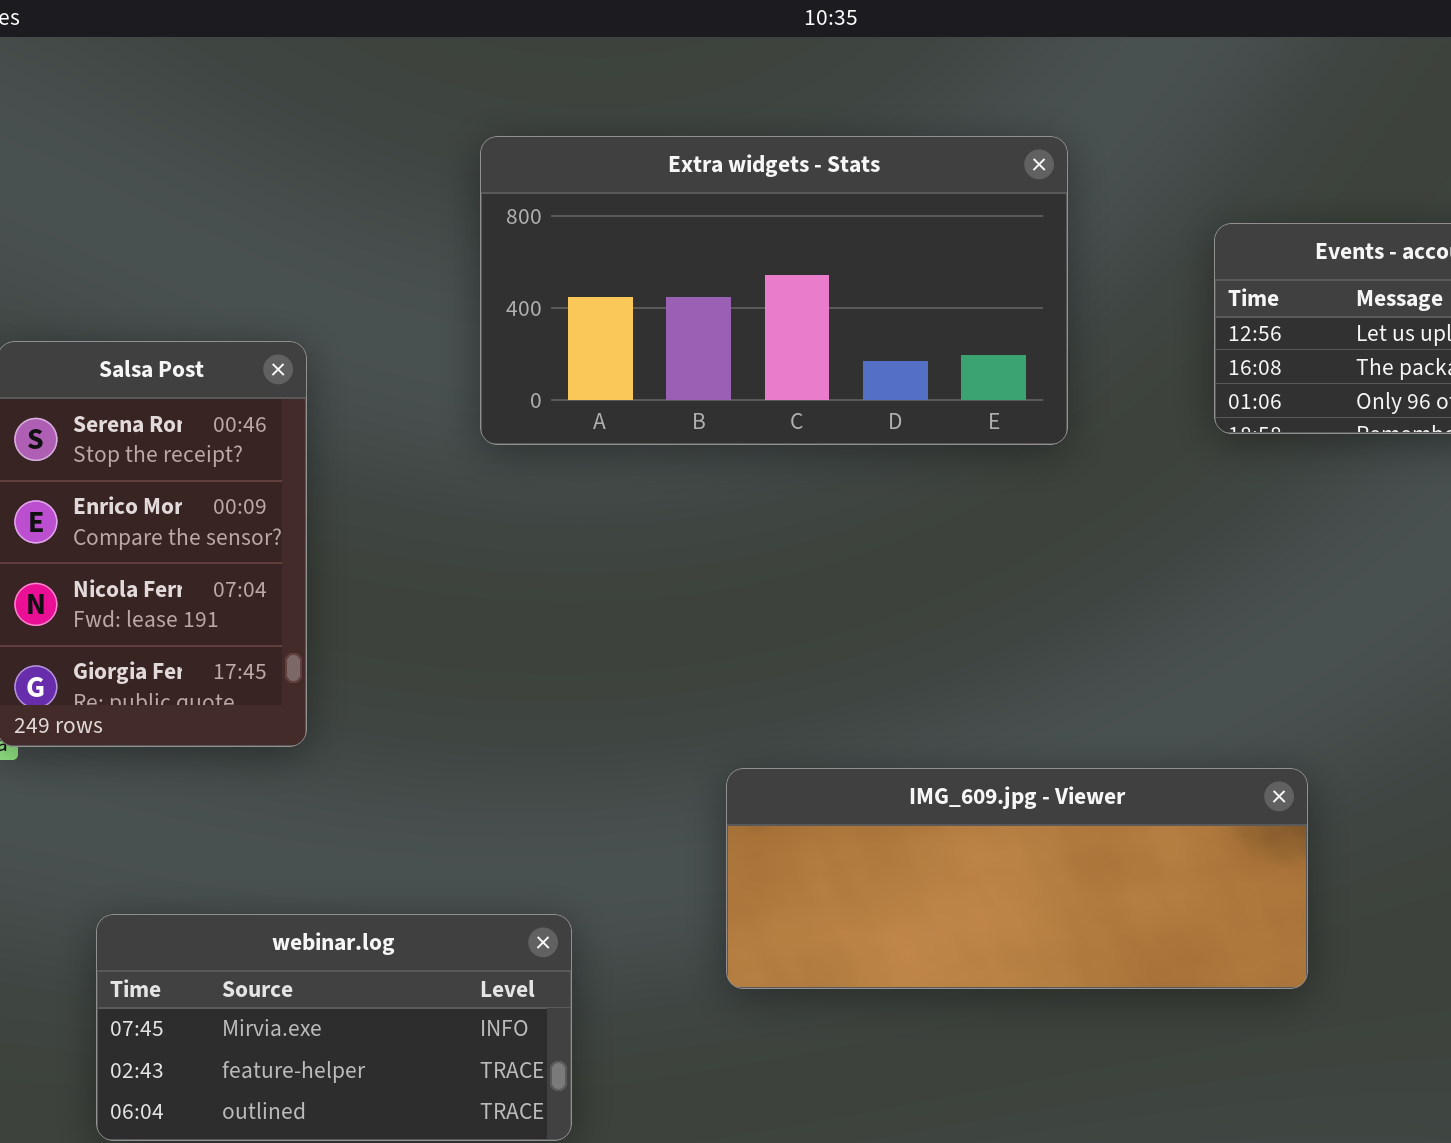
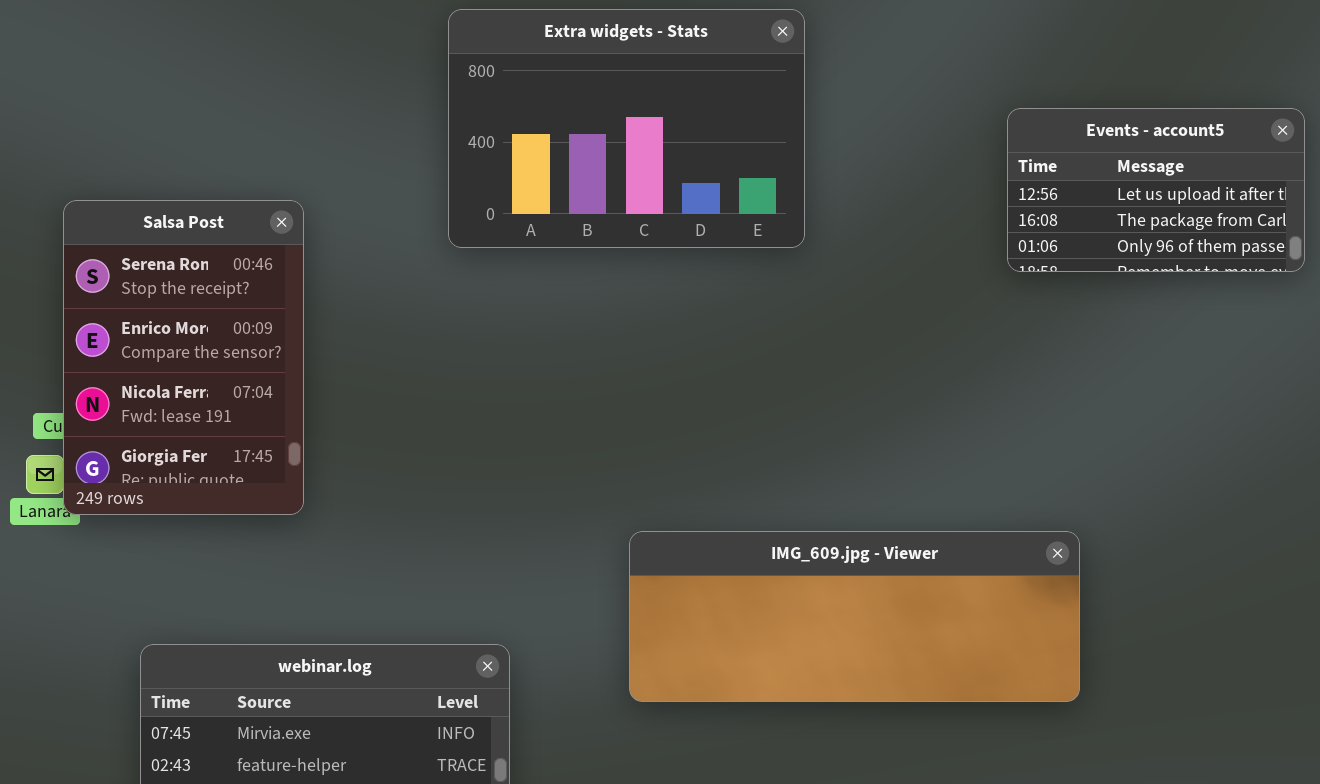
Extra widgets - Stats: [480,136,1068,445] -> [448,9,805,248], moved, resized

